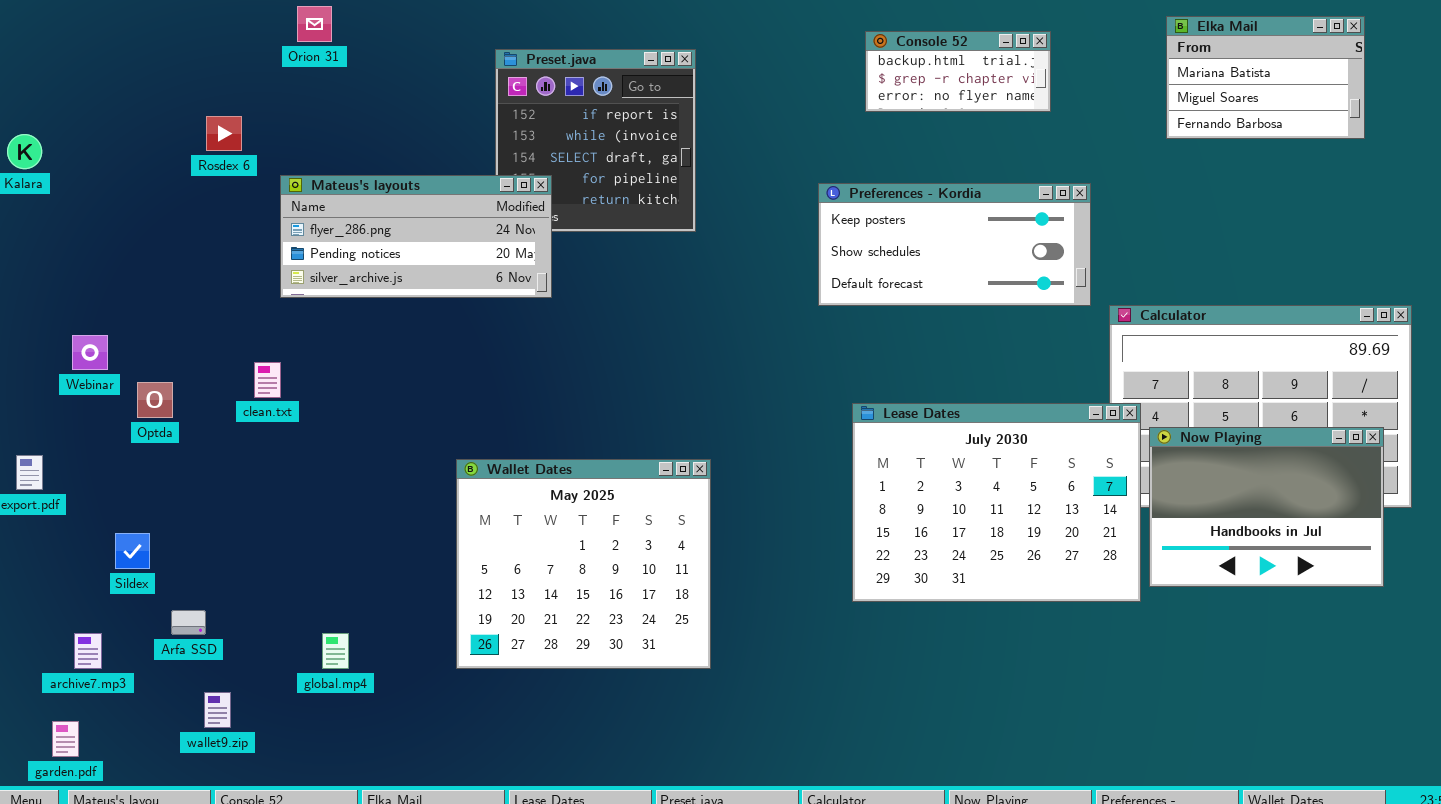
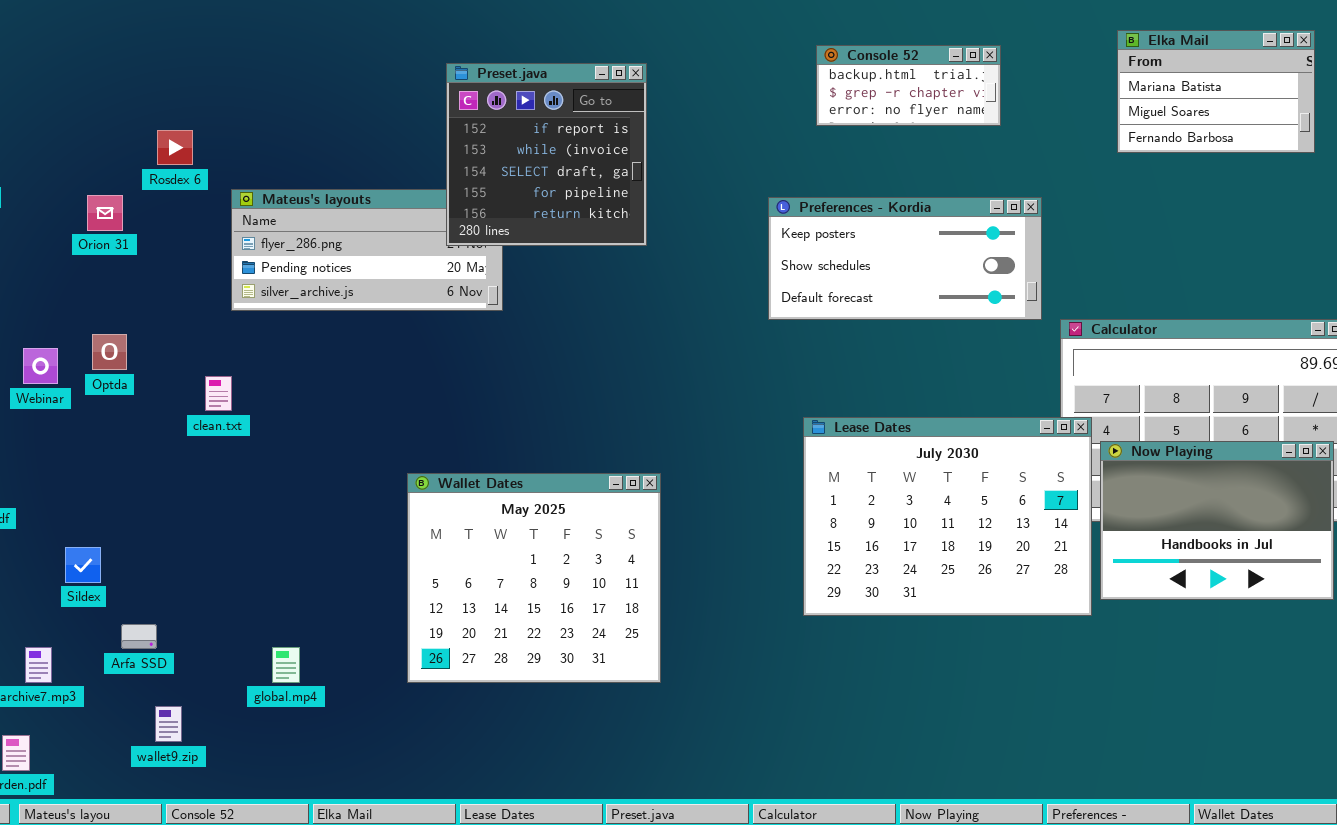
Orion 31: [297,6,332,42] -> [87,195,123,231], moved
Preset.java: [495,49,696,232] -> [446,63,647,246], raised
Optda: [137,382,173,418] -> [92,334,127,370], moved

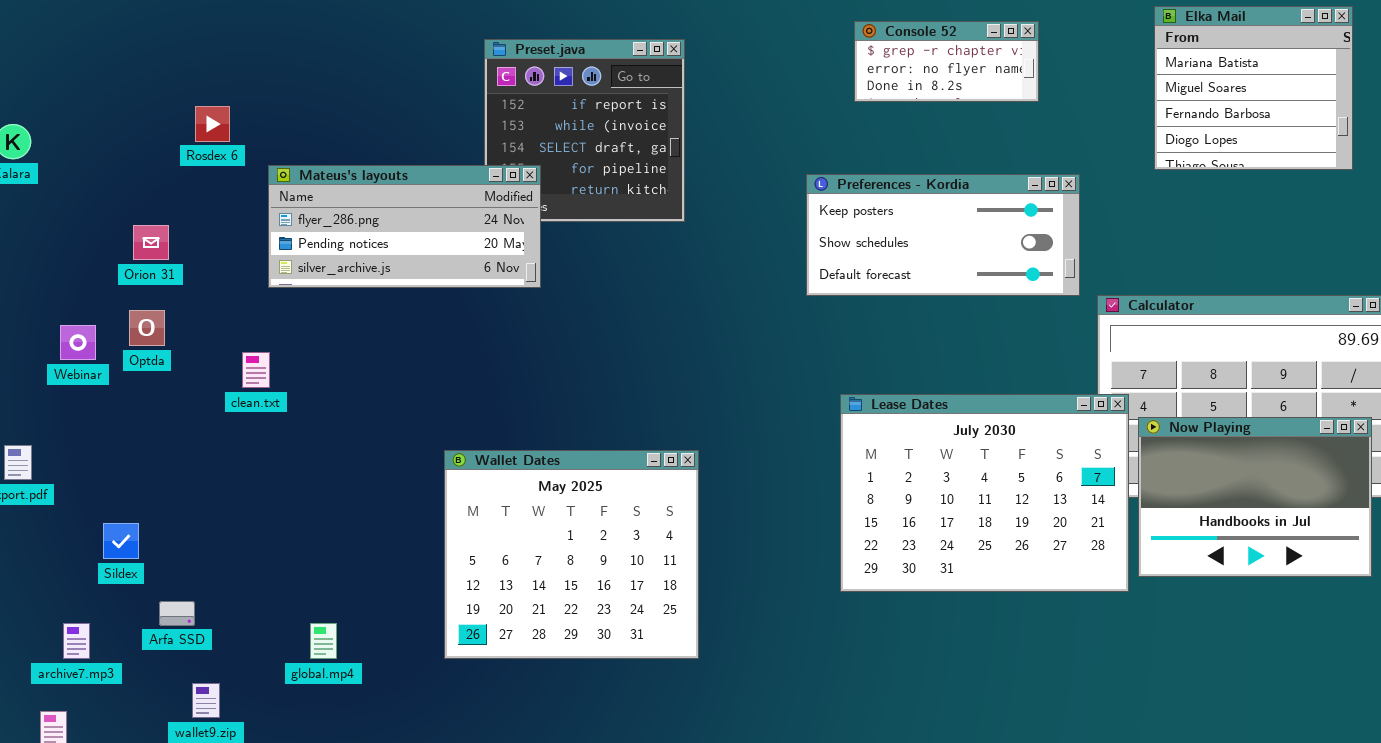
Elka Mail: [1117,30,1315,153] -> [1154,6,1353,170], resized
Console 52: [816,45,1001,126] -> [854,21,1039,102], scrolled down 1 row
Mateus's layouts: [231,189,503,311] -> [268,165,541,288], raised
Orion 31: [87,195,123,231] -> [133,225,169,260], moved

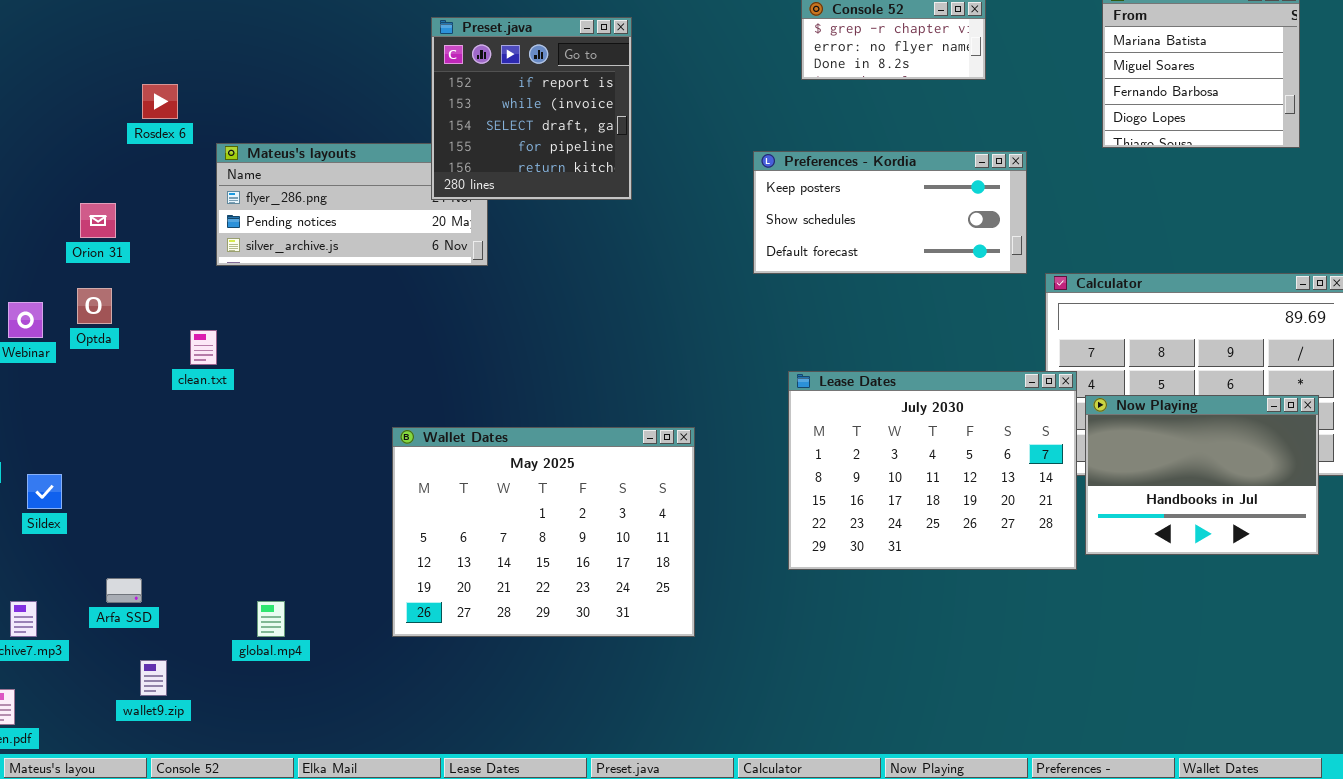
Preset.java: [484,39,685,222] -> [431,17,632,200], raised
Wallet Dates: [444,450,699,659] -> [392,427,695,637], resized
Sildex: [103,523,139,559] -> [27,474,62,509], moved

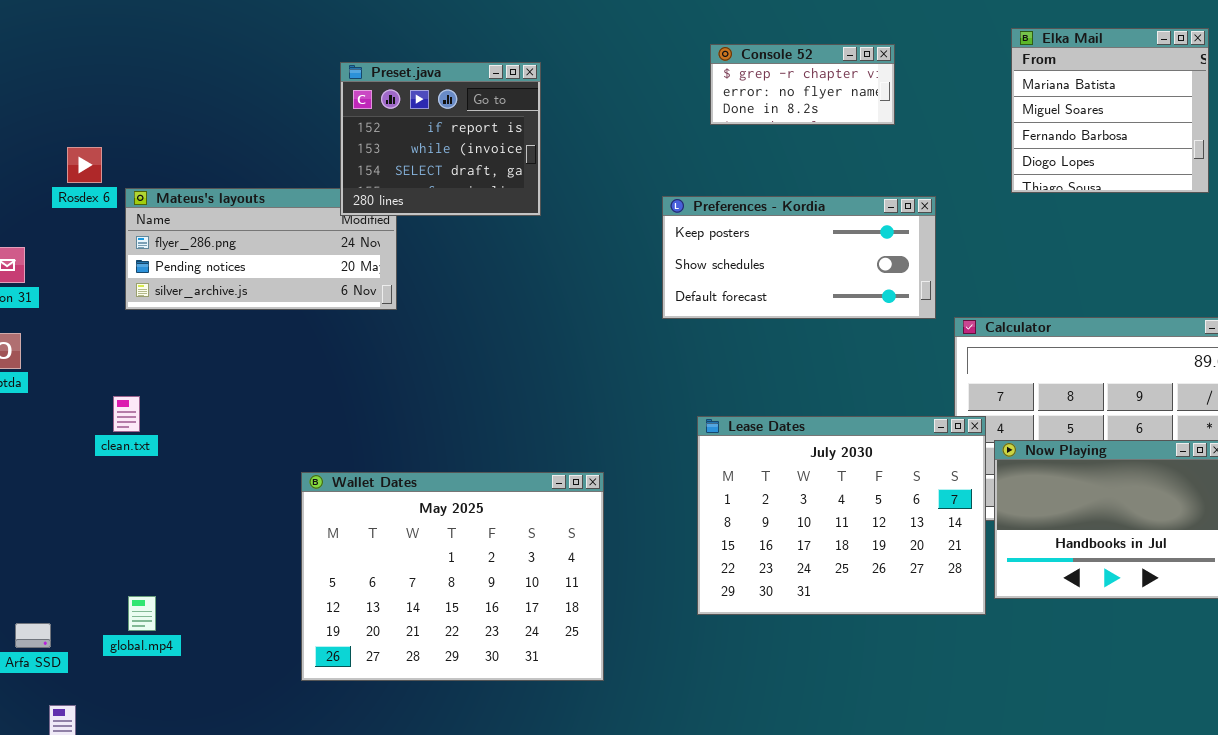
Preset.java: [431,17,632,200] -> [340,62,541,216], resized
Rosdex 6: [142,84,178,119] -> [67,147,102,183], moved
clean.txt: [190,330,217,365] -> [113,396,140,432], moved
global.mp4: [257,601,285,637] -> [128,596,156,631], moved

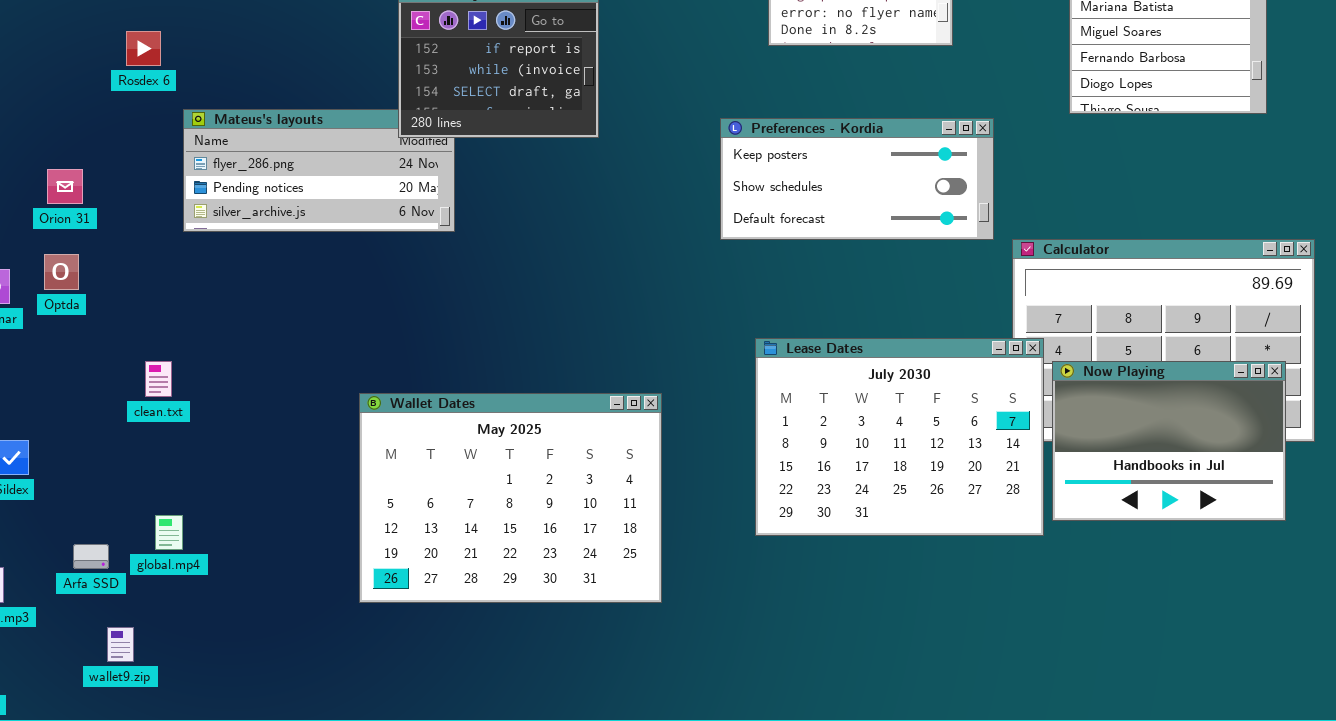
Rosdex 6: [67,147,102,183] -> [126,31,161,66], moved
clean.txt: [113,396,140,432] -> [145,361,172,397], moved
global.mp4: [128,596,156,631] -> [155,515,183,550], moved

